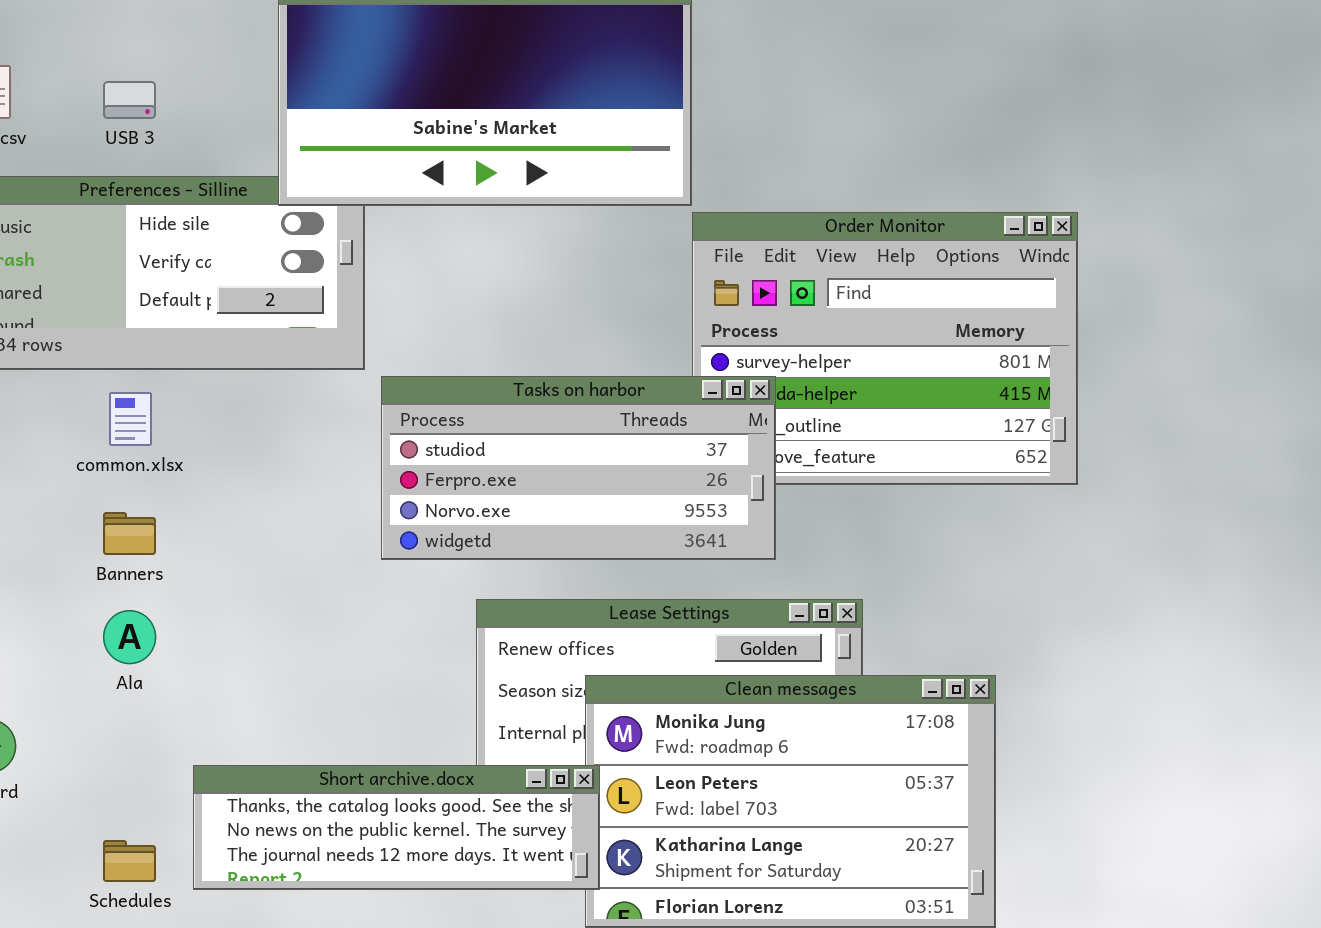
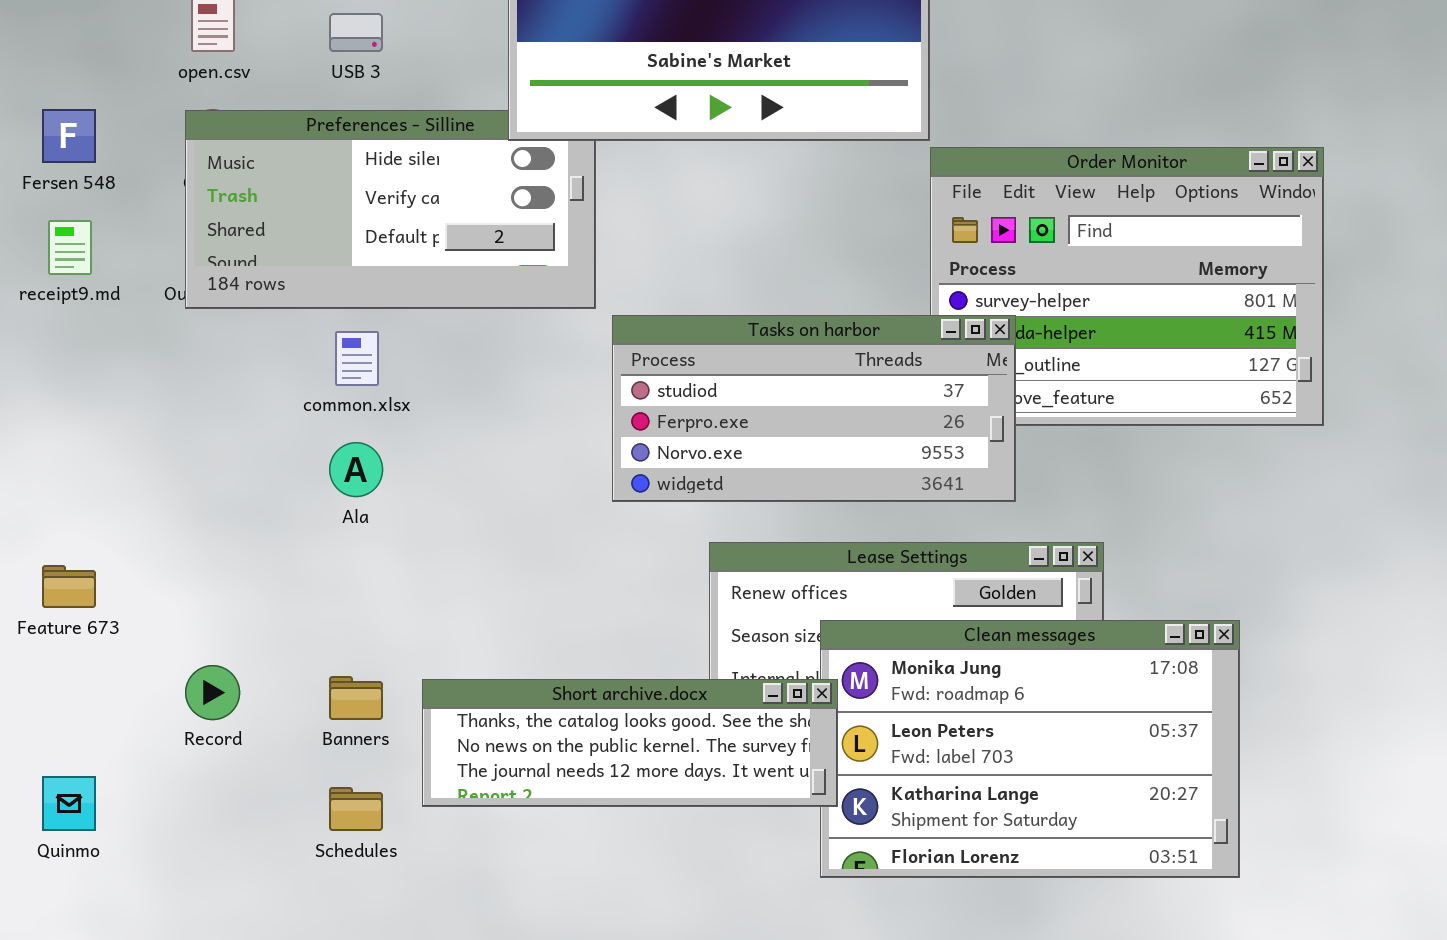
Banners: [103,512,156,555] -> [329,676,383,720], moved
Ala: [103,610,156,664] -> [329,442,383,497], moved
Short archive.docx: [193,765,600,890] -> [422,679,838,807], moved

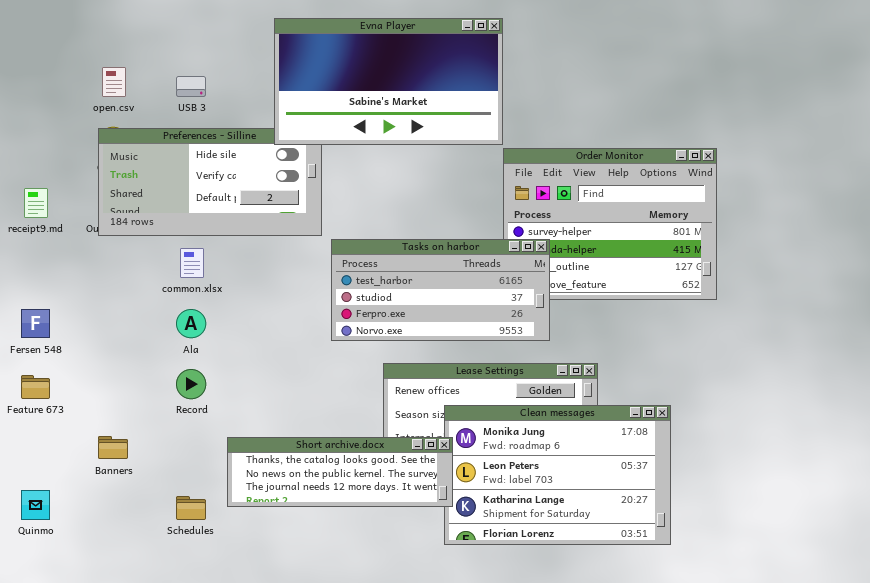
Fersen 548: [42,109,96,163] -> [21,309,50,338], moved
Tasks on harbor: [612,315,1016,502] -> [331,239,550,341], scrolled up 1 row
Record: [185,665,240,720] -> [176,369,206,399], moved
Banners: [329,676,383,720] -> [98,436,128,459], moved

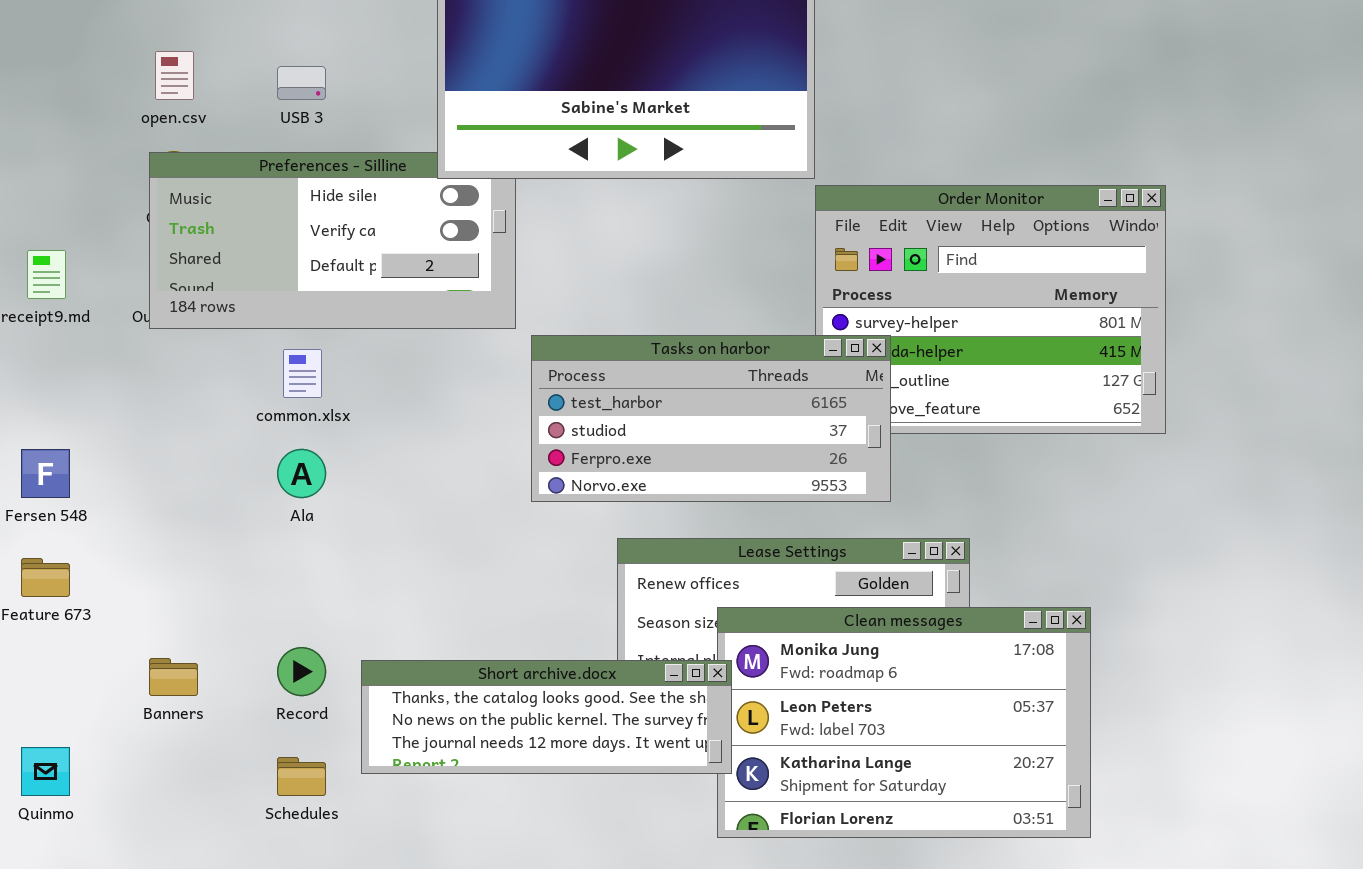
Record: [176,369,206,399] -> [277,647,326,696], moved

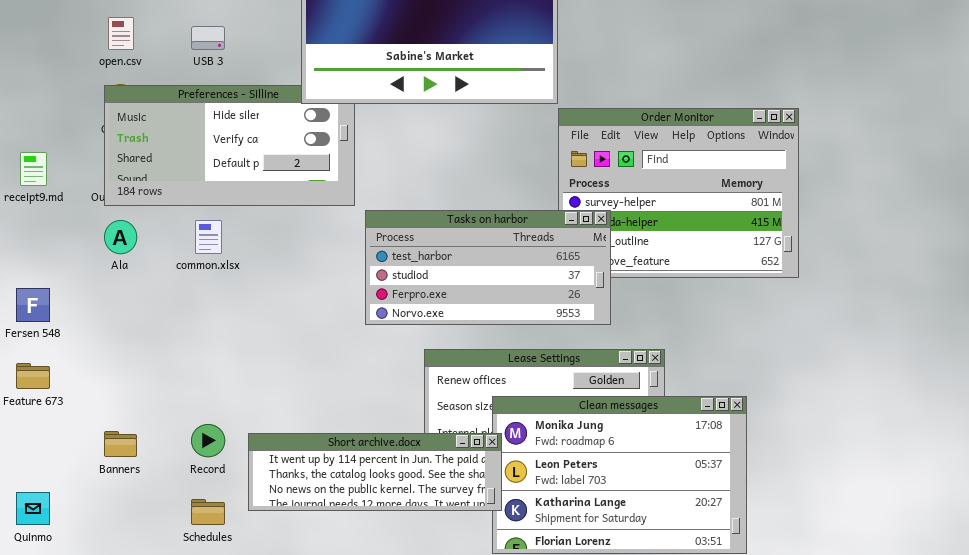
Ala: [277,449,326,498] -> [104,220,137,254], moved
Short archive.docx: [361,660,732,774] -> [248,433,502,511], scrolled up 1 row

